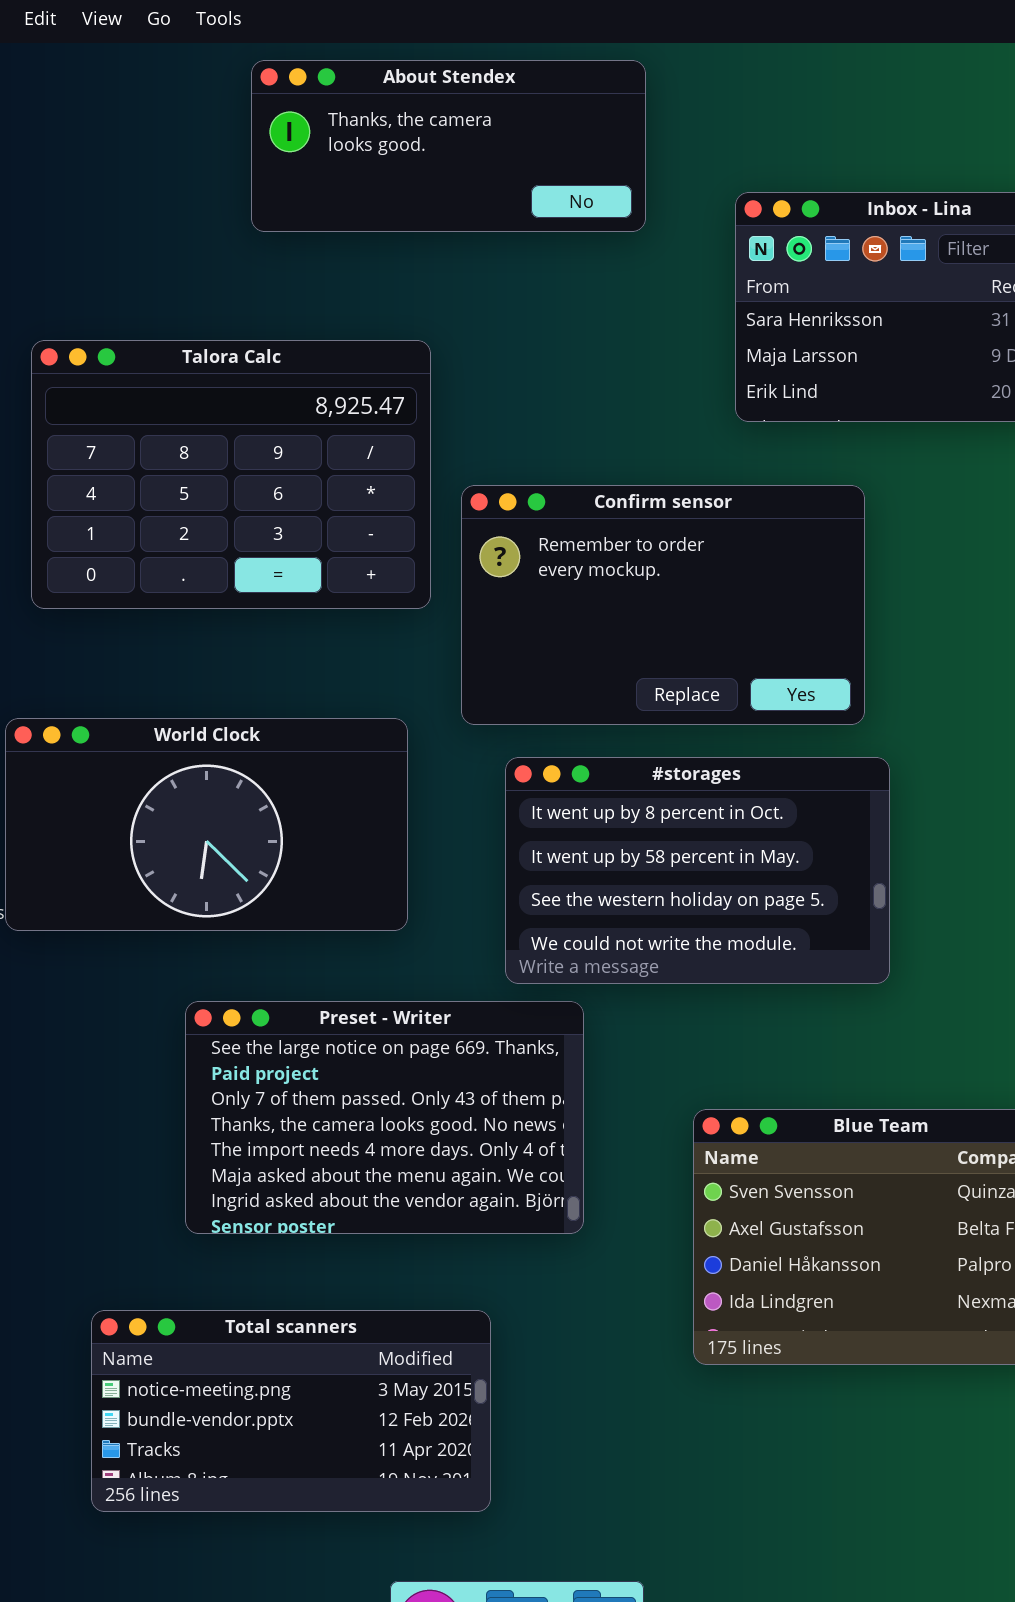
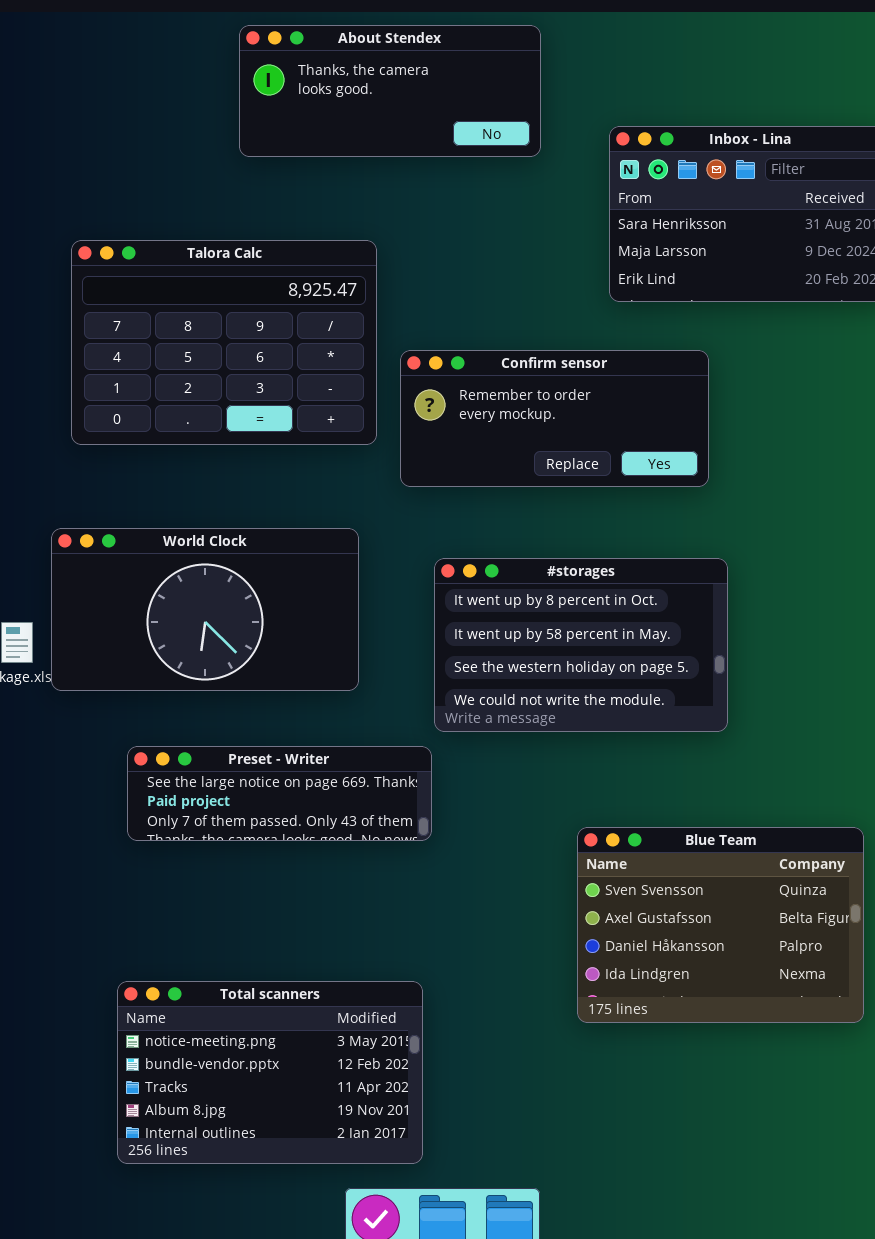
Confirm sensor: [461,485,865,725] -> [400,350,709,487], resized
Preset - Writer: [185,1001,584,1234] -> [127,746,432,841], moved, resized
Total scanners: [91,1310,491,1512] -> [117,981,423,1164], resized

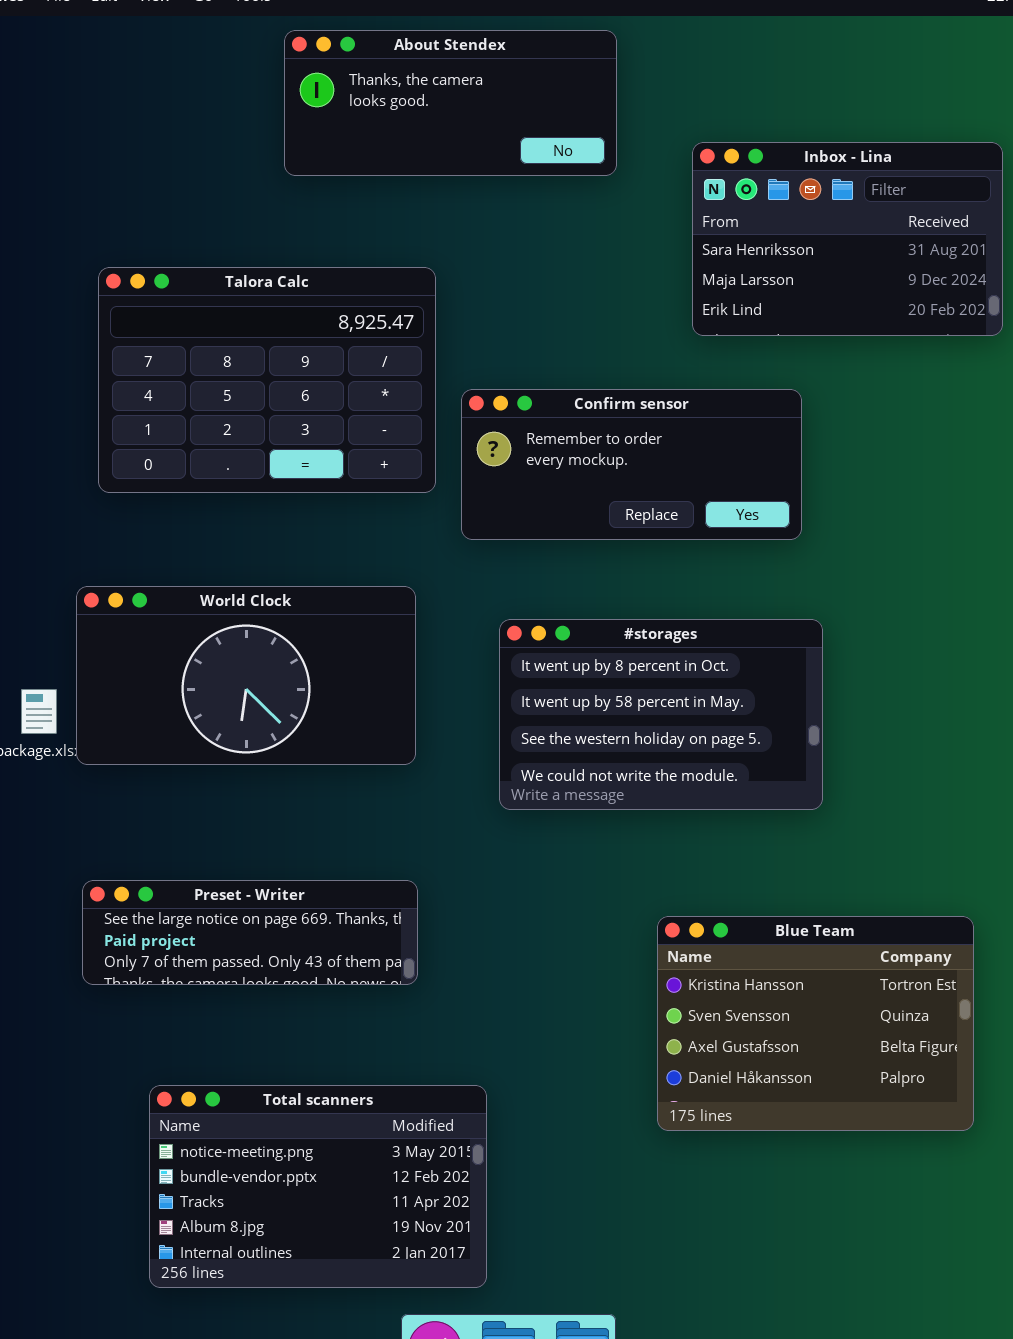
Preset - Writer: [127,746,432,841] -> [82,880,418,985], moved
Blue Team: [577,827,864,1023] -> [657,916,974,1131], scrolled up 1 row

